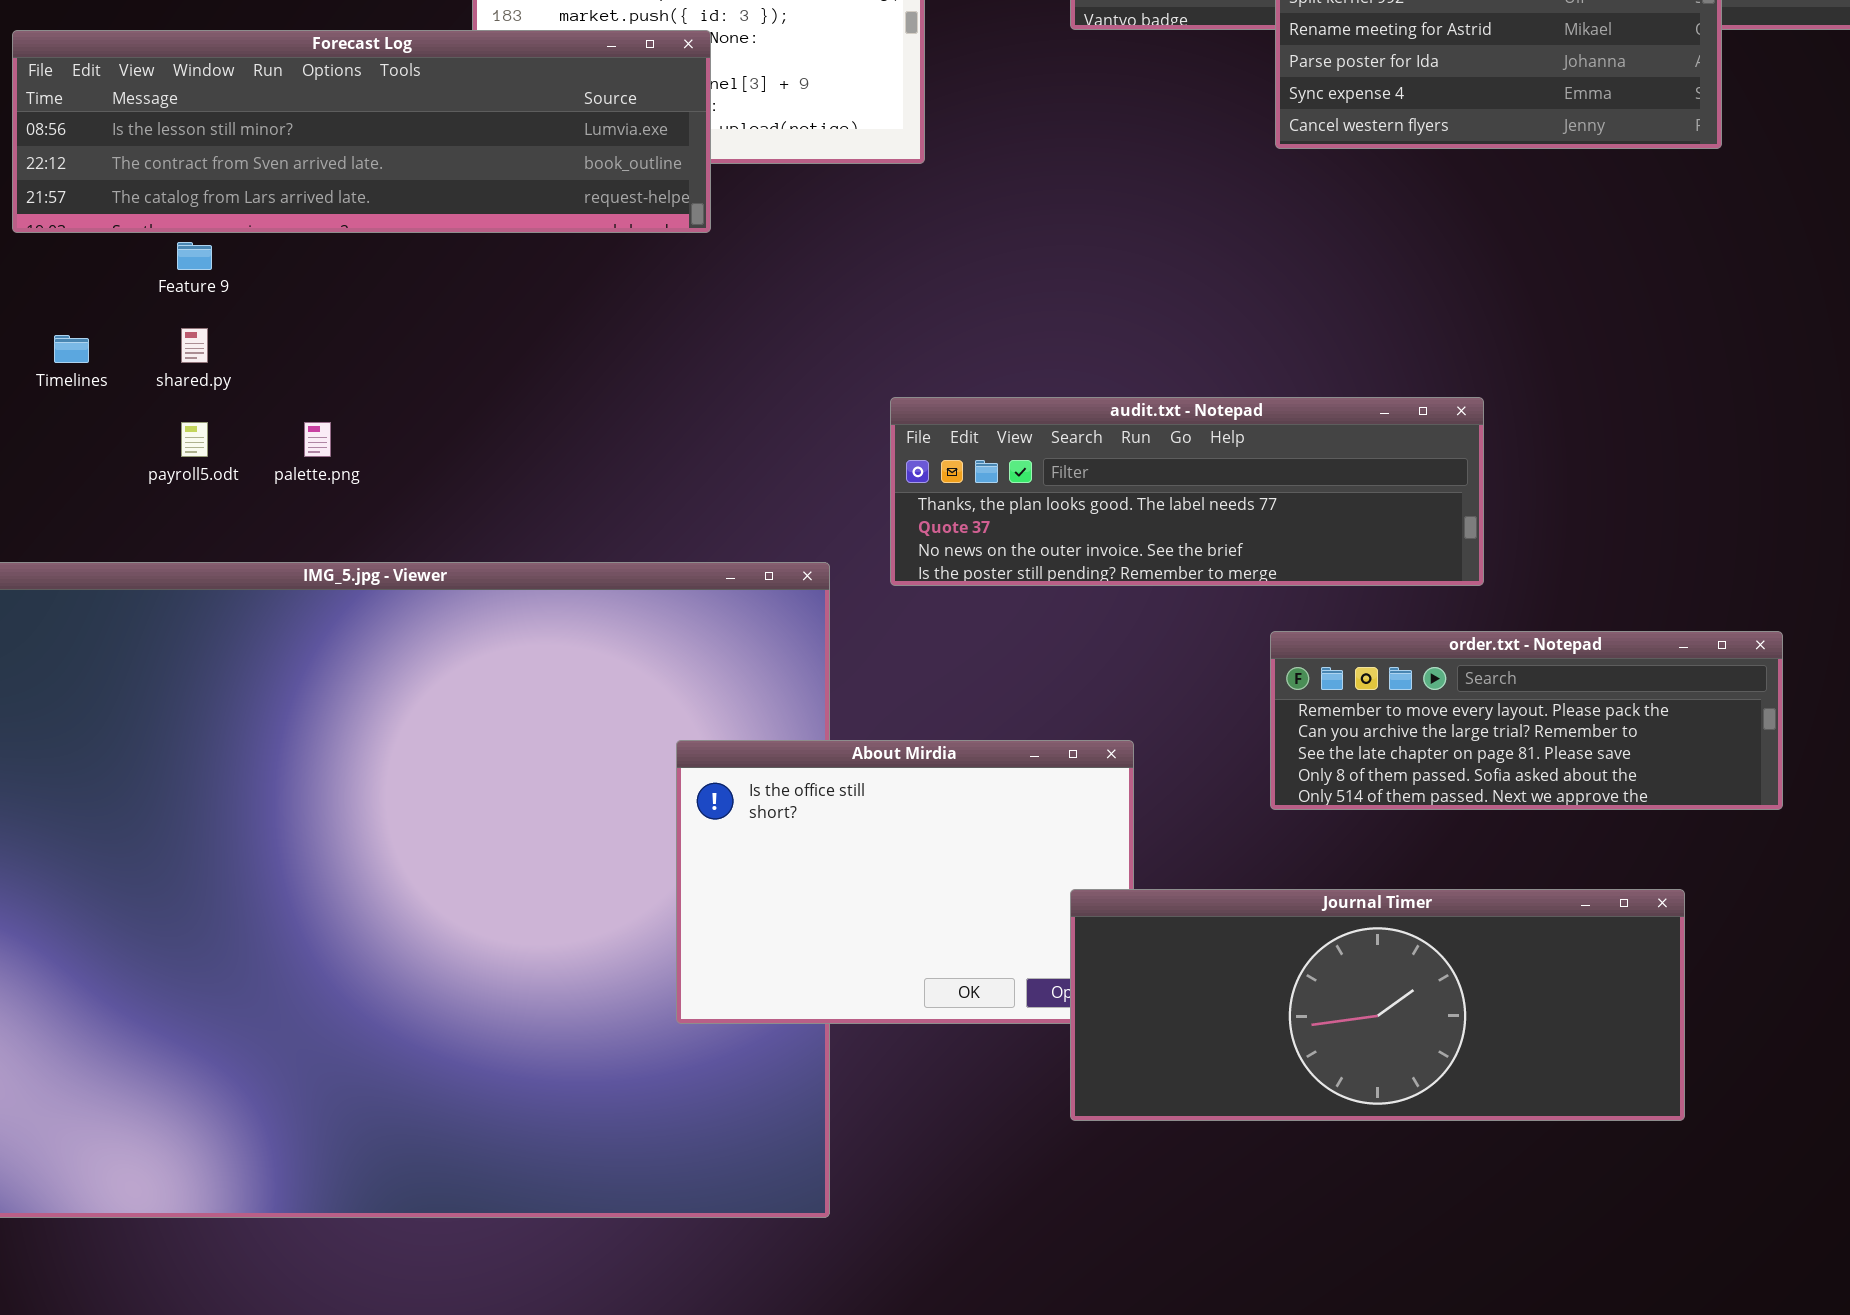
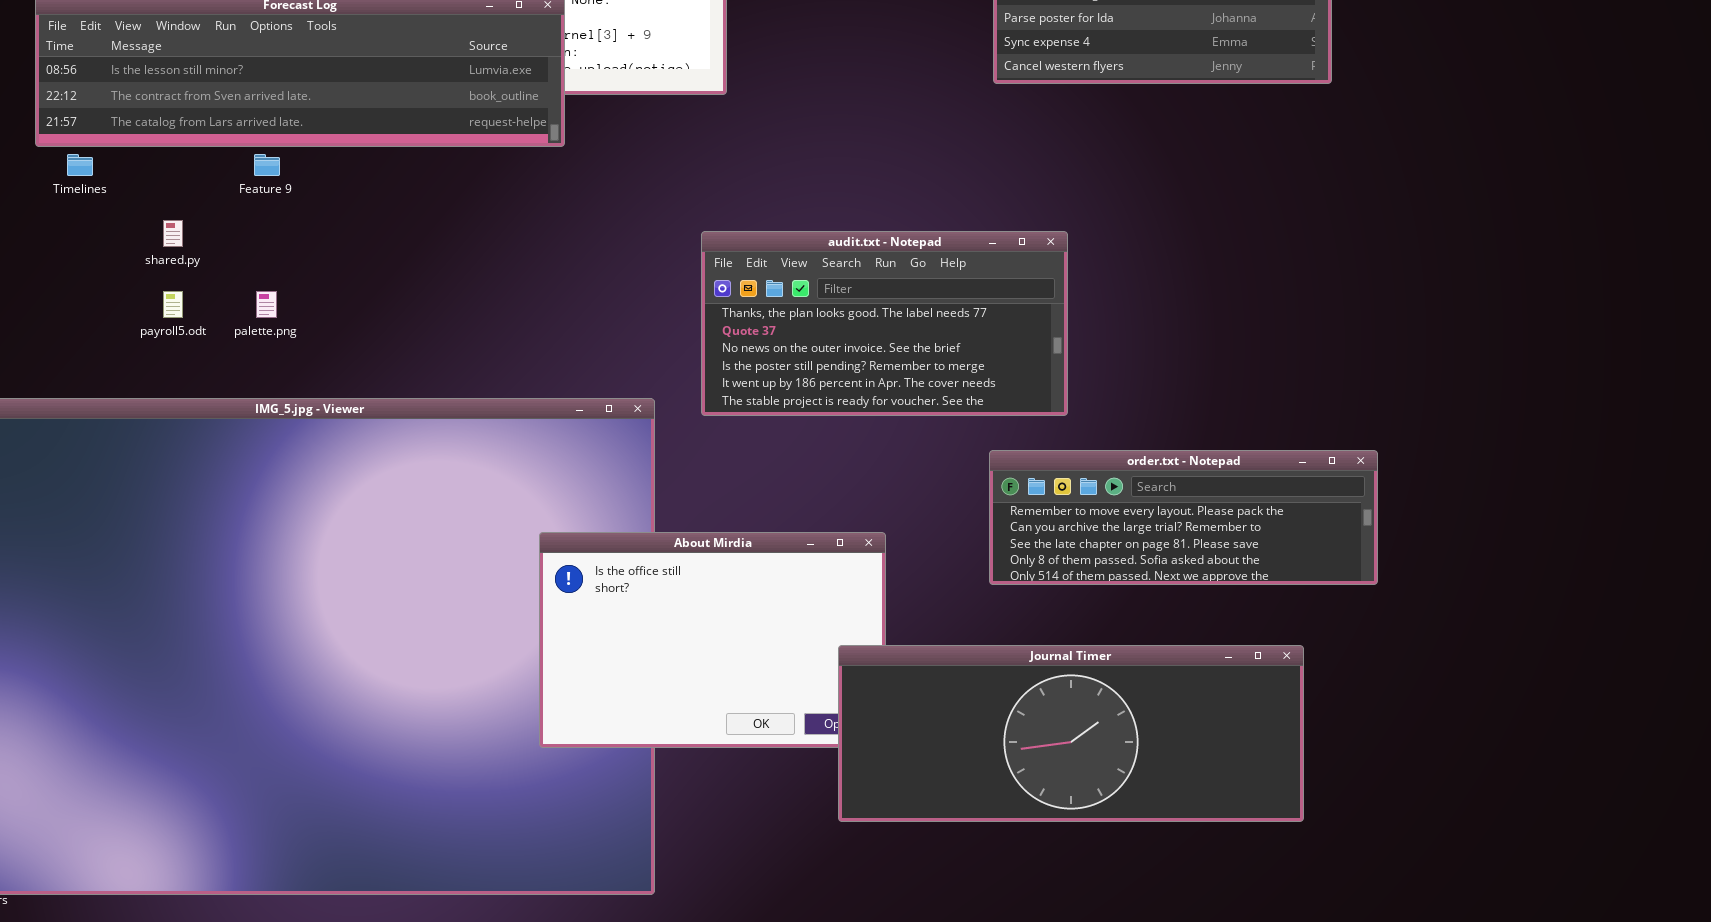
Feature 9: [177,242,212,270] -> [254,154,280,176], moved
Timelines: [54,335,89,363] -> [67,154,93,176], moved
audit.txt - Notepad: [890,397,1484,586] -> [701,231,1068,416], resized

